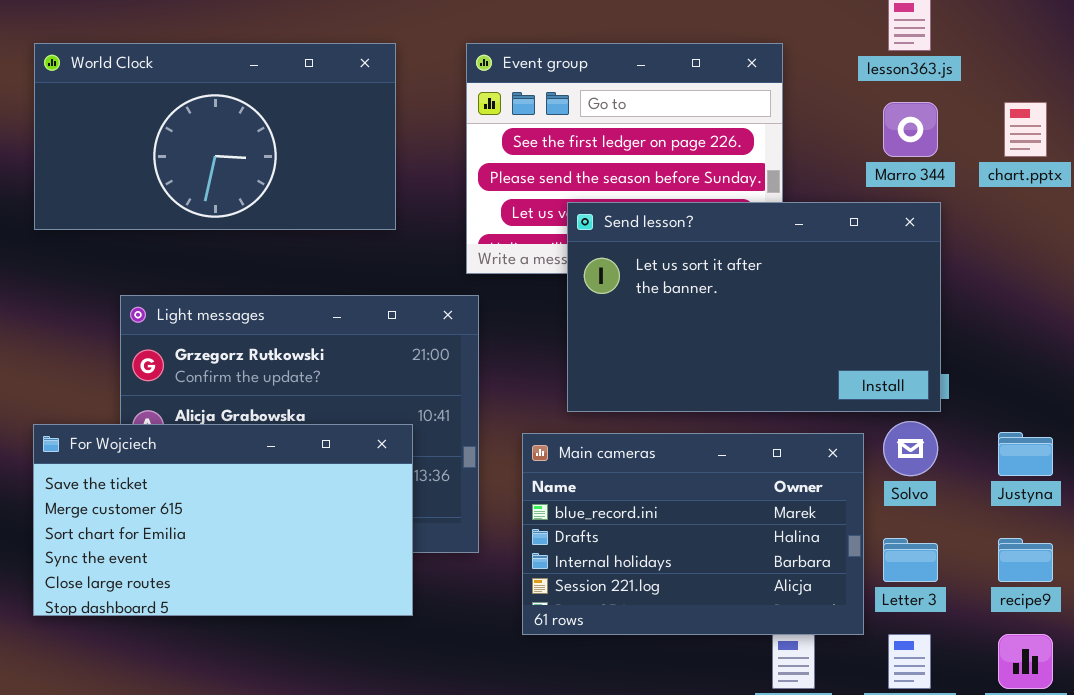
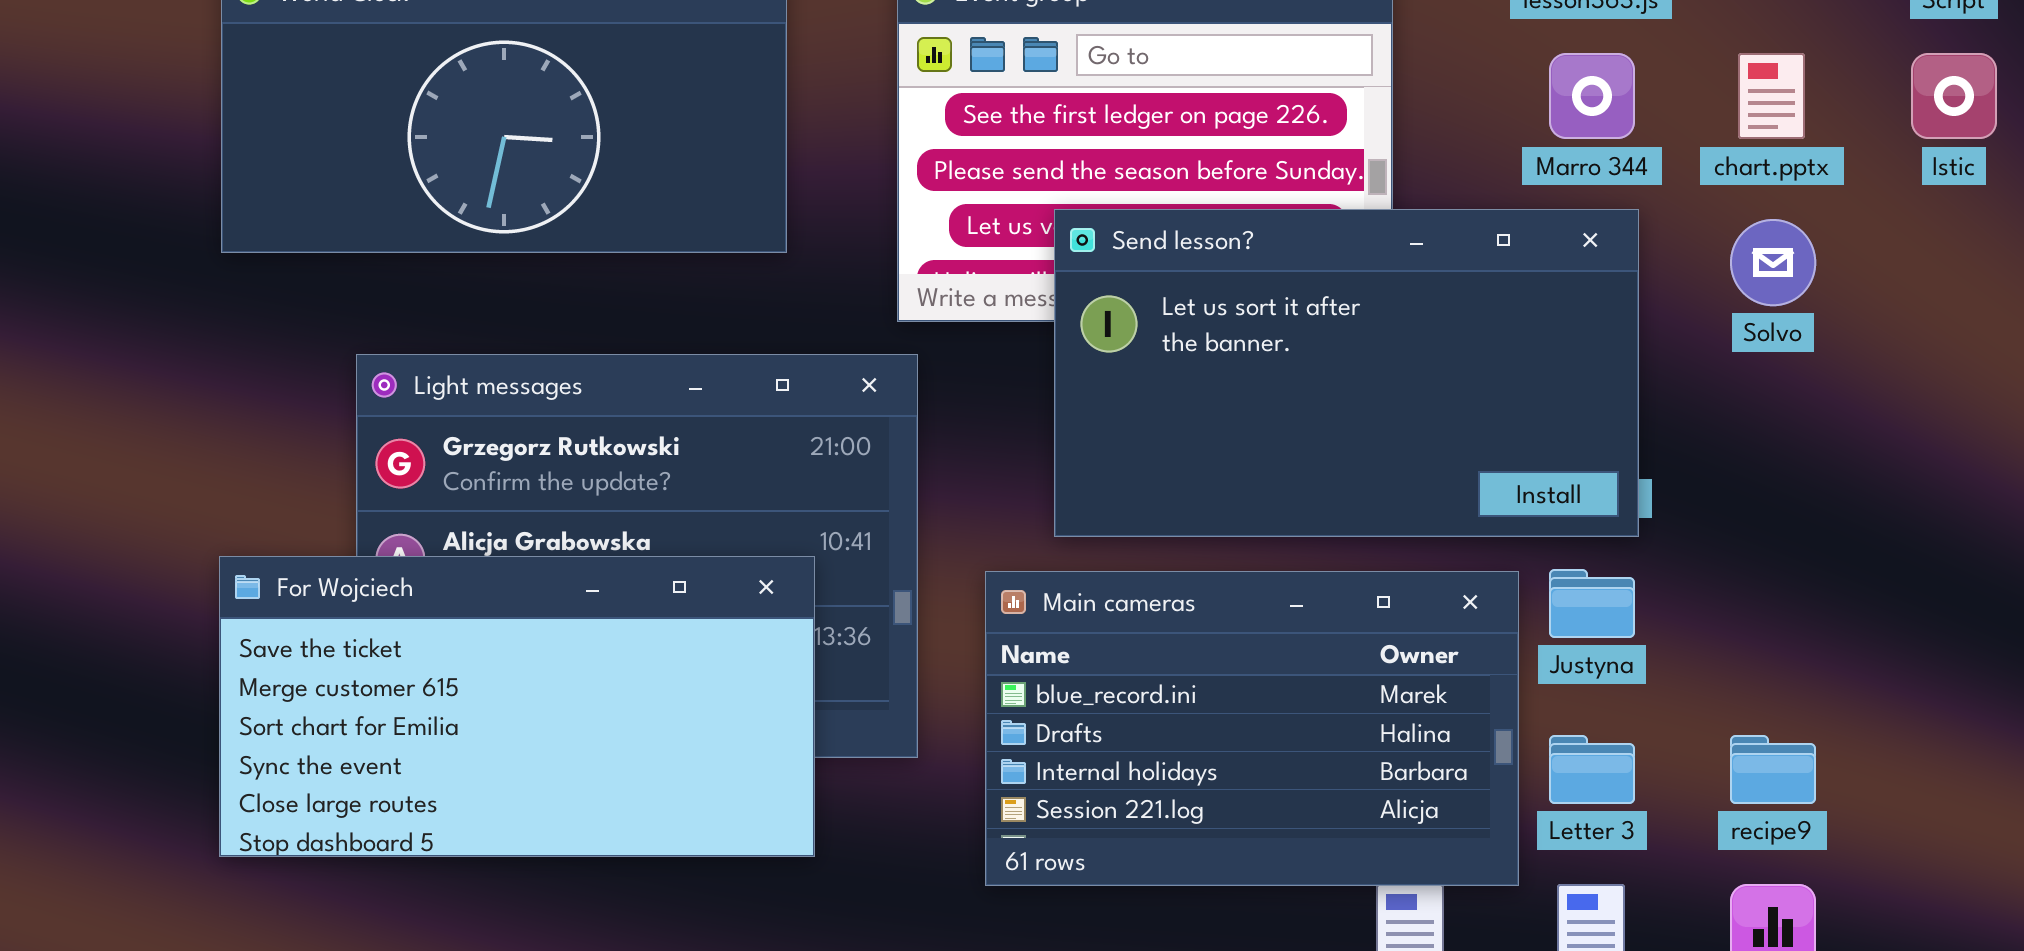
Solvo: [883,421,938,476] -> [1730,219,1816,306], moved
Justyna: [998,432,1053,476] -> [1549,569,1635,638], moved

